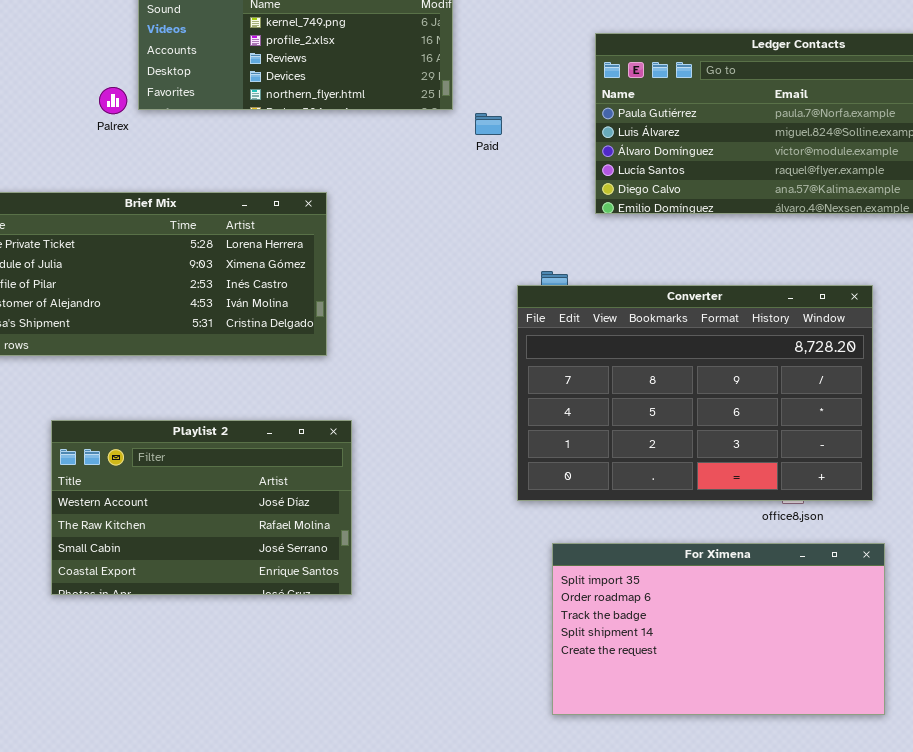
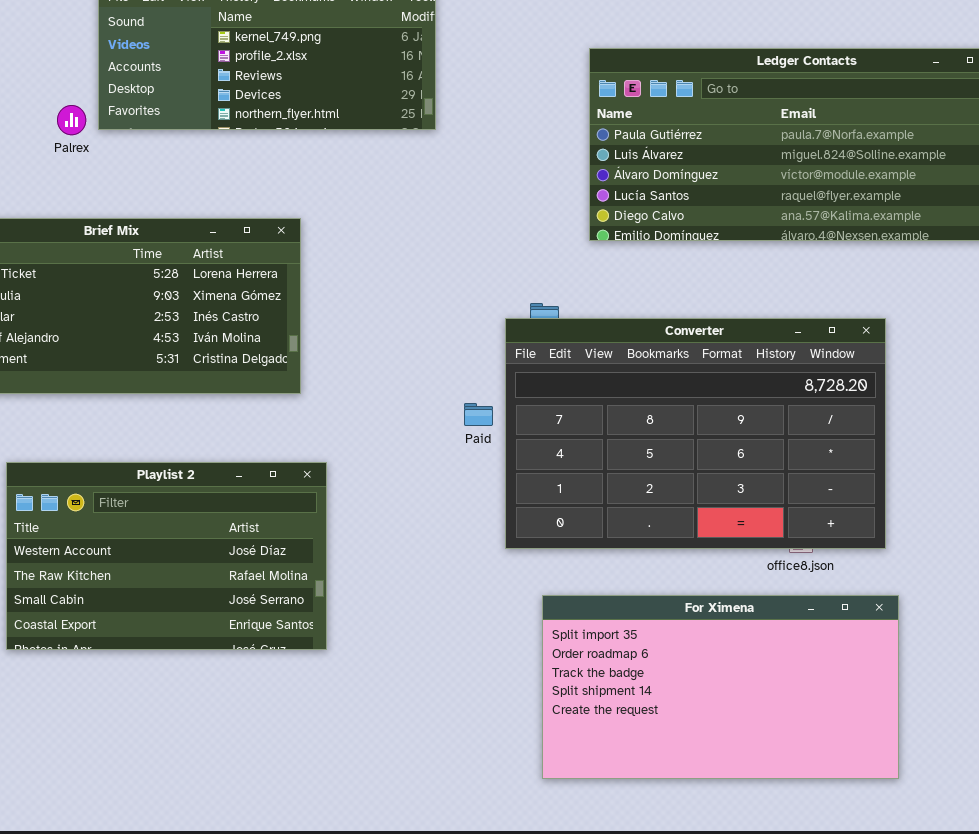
Paid: [475,113,502,135] -> [464,403,493,426], moved

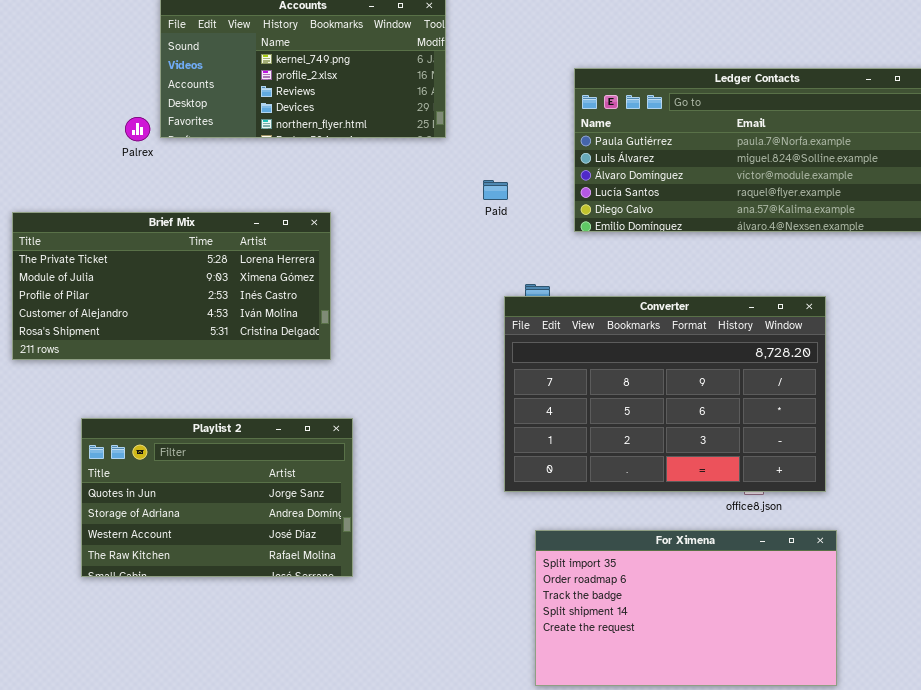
Paid: [464,403,493,426] -> [483,180,508,200], moved
Playlist 2: [6,462,327,650] -> [81,418,353,577], scrolled up 2 rows

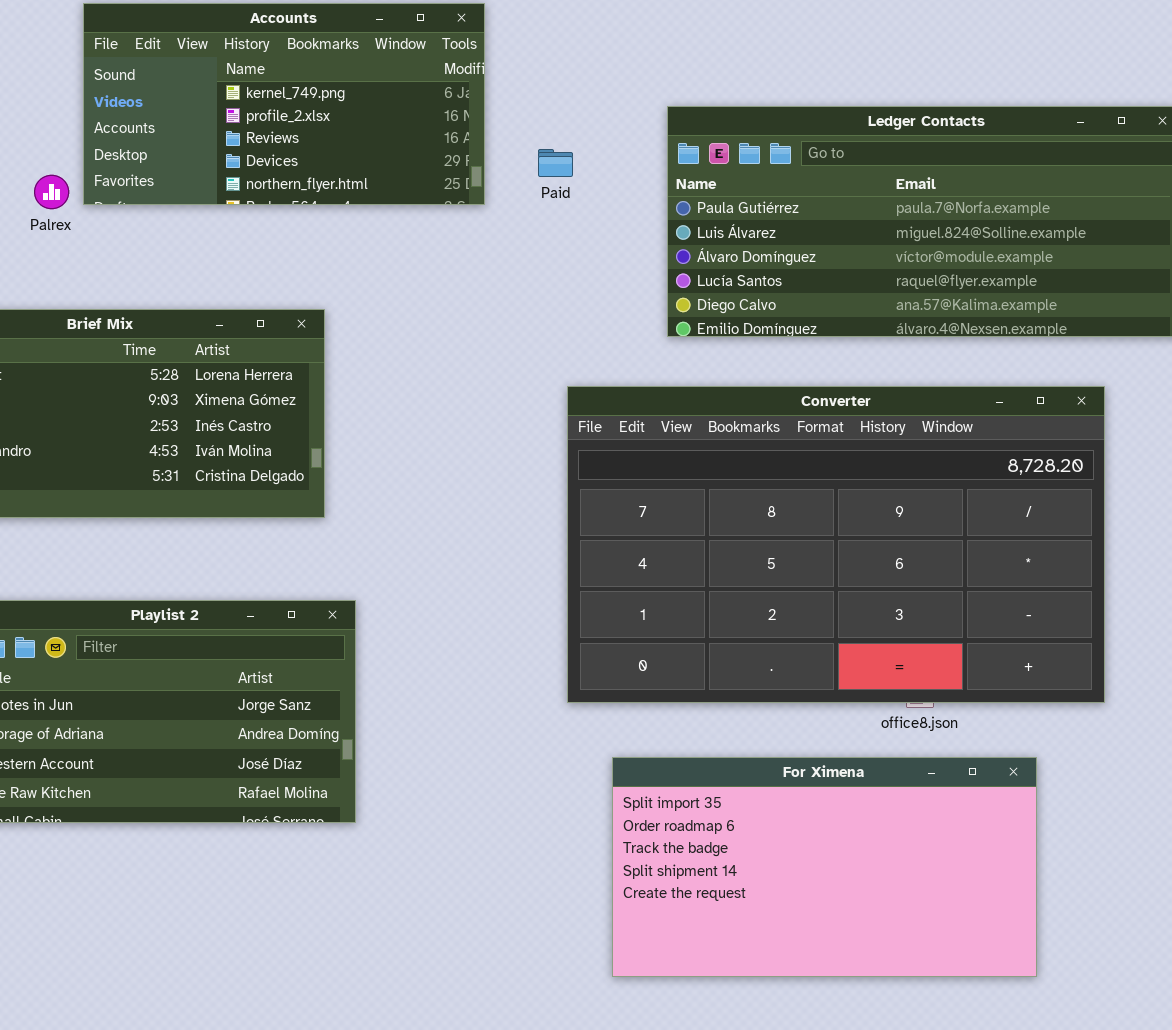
Paid: [483,180,508,200] -> [538,149,573,177], moved
Converter: [504,296,826,492] -> [567,386,1105,703], resized

